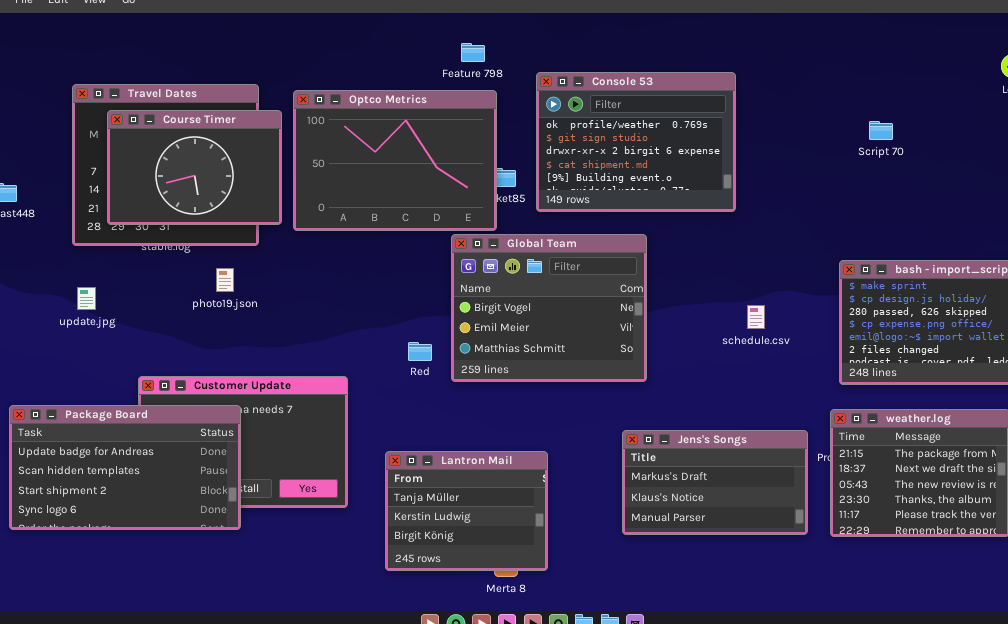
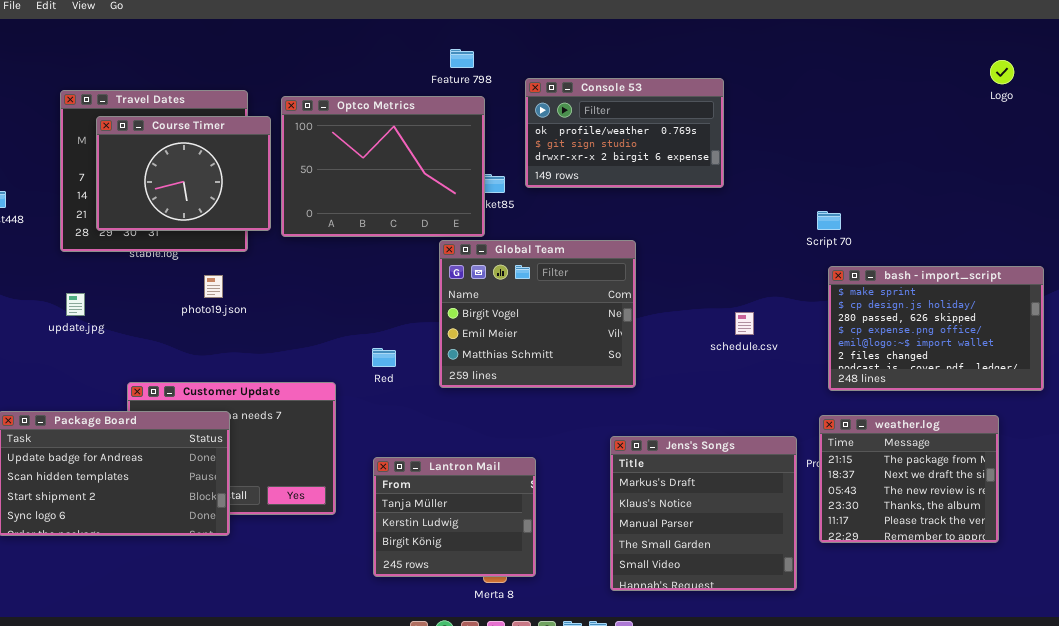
Console 53: [536,72,736,212] -> [525,78,724,188], resized
Script 70: [869,121,893,140] -> [817,211,841,230], moved
Red: [408,342,432,361] -> [372,348,396,367], moved
Jens's Songs: [622,430,808,535] -> [610,436,797,591], resized

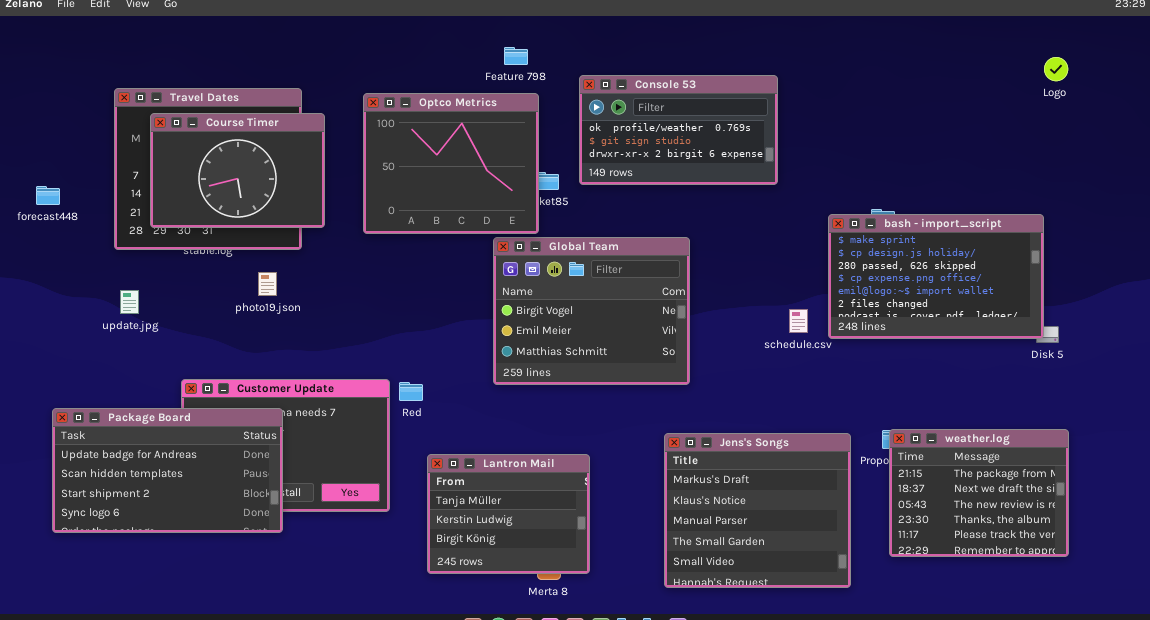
Optco Metrics: [281,96,485,237] -> [363,93,539,234], resized
bash - import_script: [828,266,1044,391] -> [828,214,1044,339], moved
Red: [372,348,396,367] -> [399,382,423,401], moved
weather.log: [819,415,999,543] -> [889,429,1069,557], moved

